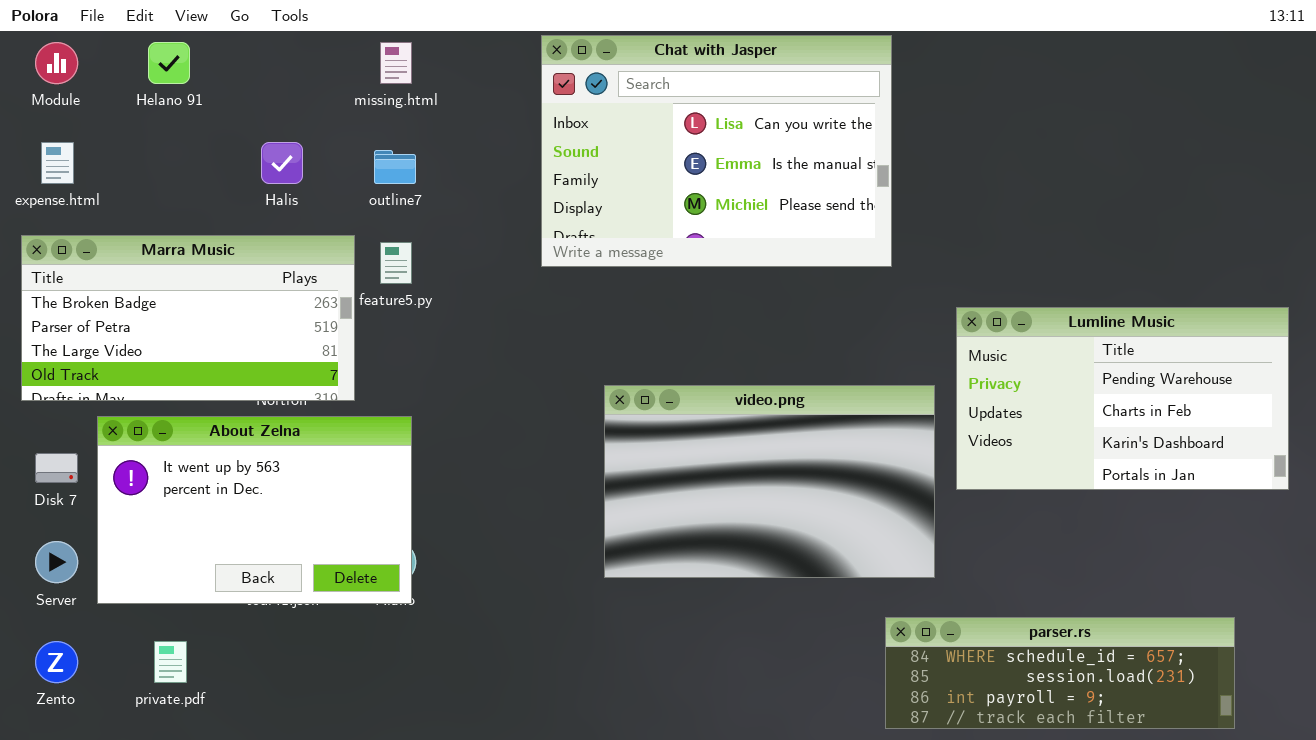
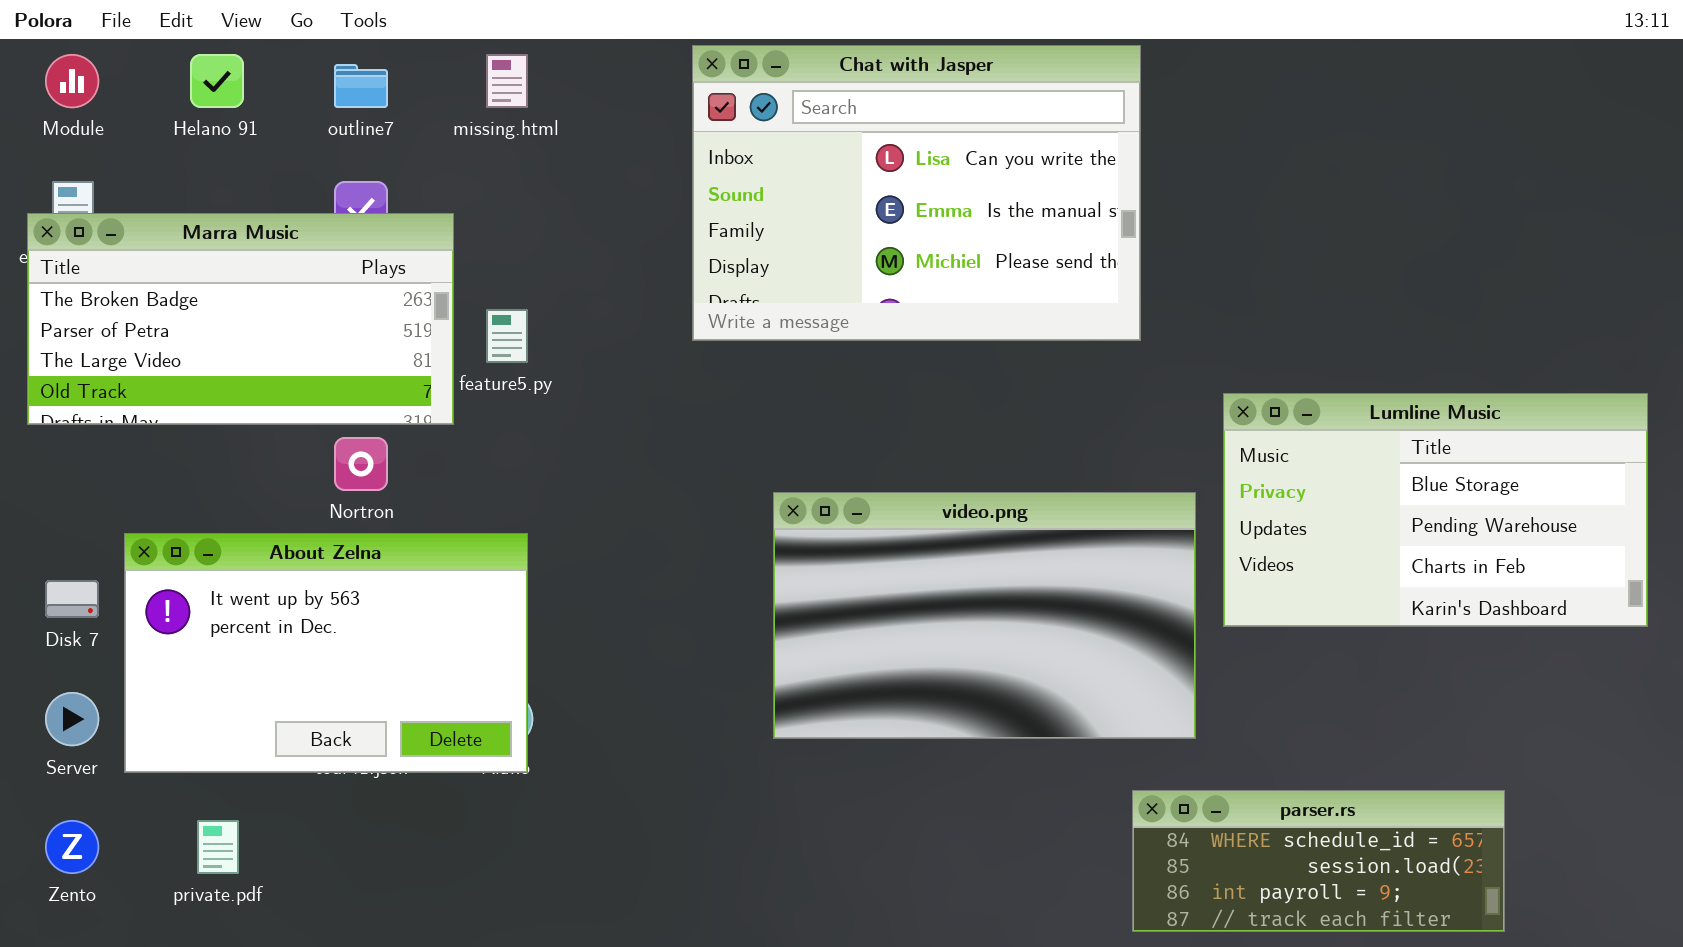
outline7: [374,150,416,184] -> [334,64,388,108], moved
Marra Music: [21,235,355,401] -> [27,213,454,425], moved
Lumline Music: [956,307,1289,490] -> [1223,393,1648,627], scrolled up 1 row
parser.rs: [885,617,1235,729] -> [1132,790,1505,932], resized

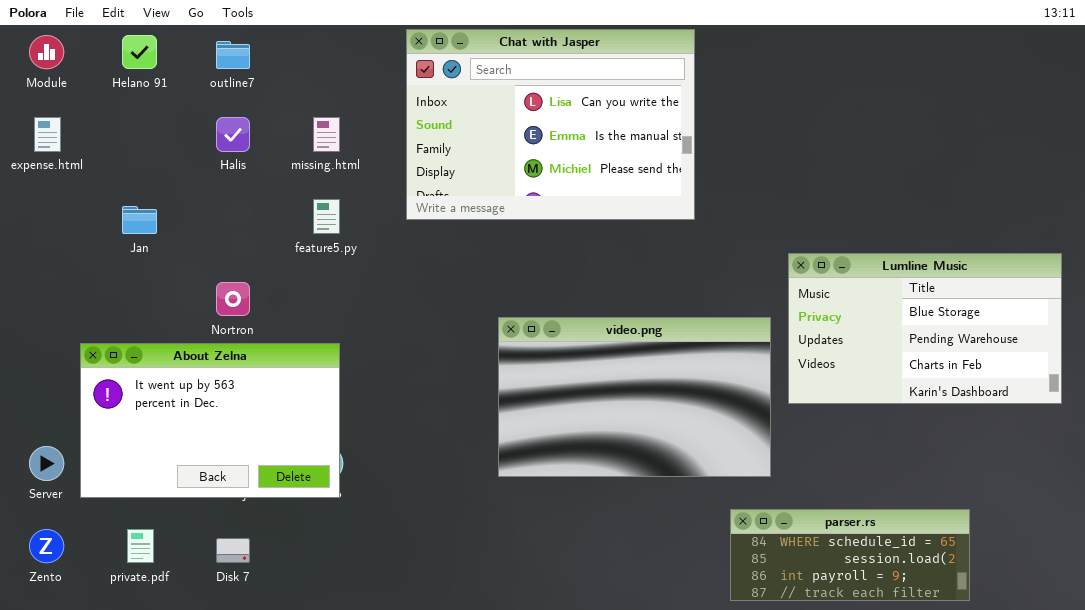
Chat with Jasper: [692,45,1141,341] -> [406,29,695,220], moved
missing.html: [486,54,528,108] -> [313,117,340,152], moved
Marra Music: [27,213,454,425] -> none, closed
Disk 7: [45,580,99,618] -> [216,538,250,563], moved

